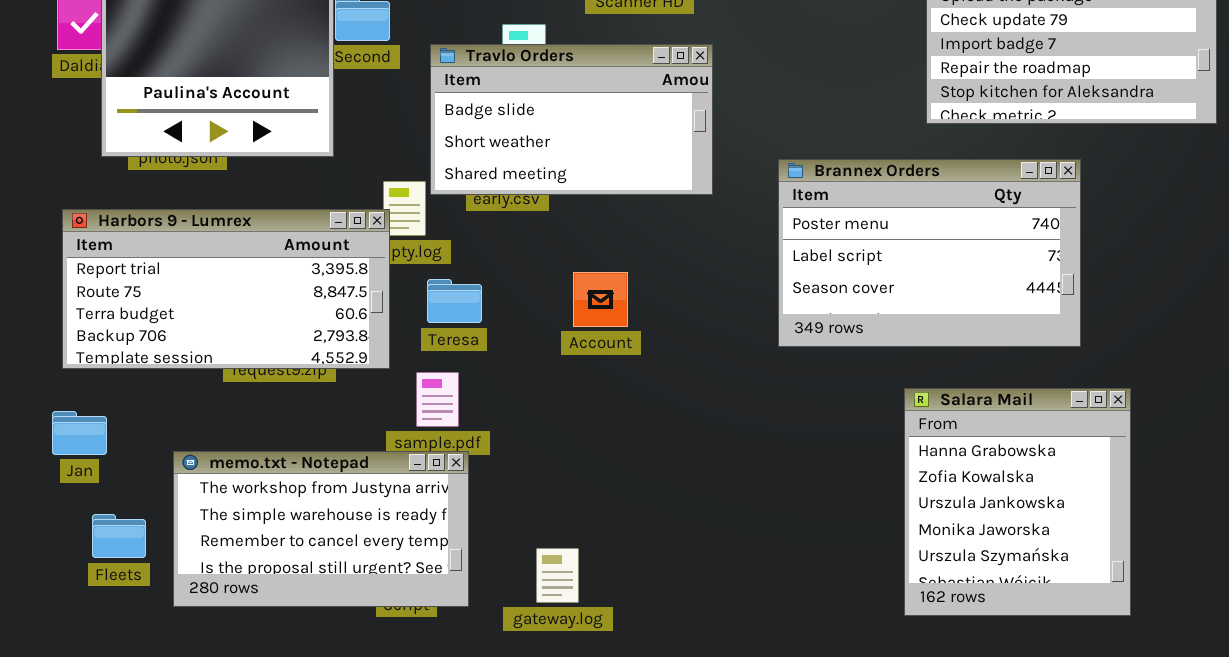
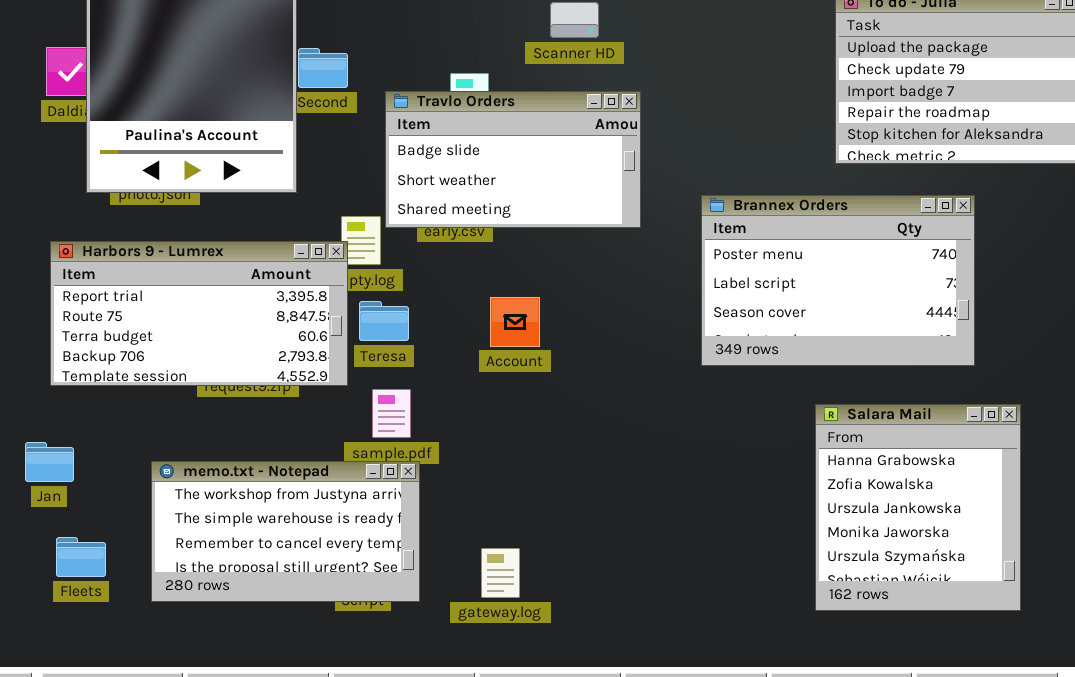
Account: [573,272,628,327] -> [490,297,540,347], moved
Teresa: [427,279,482,323] -> [359,301,409,341], moved
Jan: [52,411,107,455] -> [25,442,74,482], moved
Fleets: [92,514,146,558] -> [56,537,106,577], moved

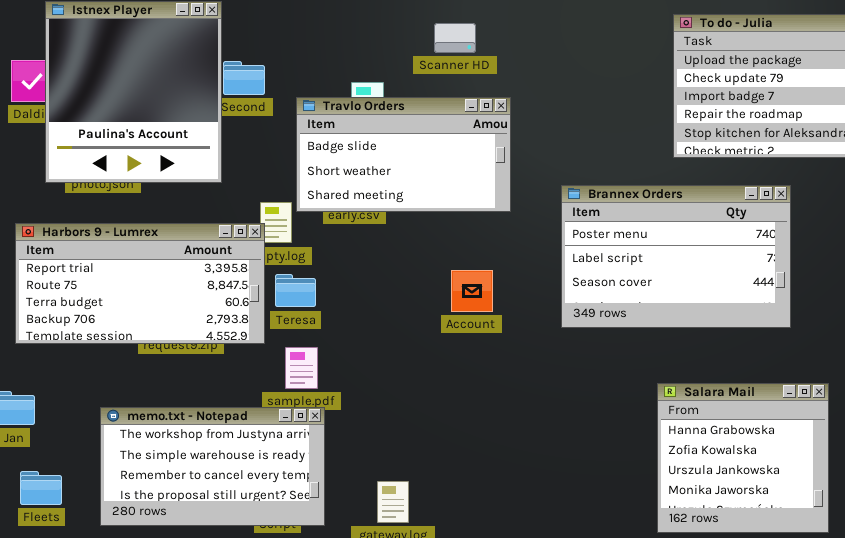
Account: [490,297,540,347] -> [451,270,493,312], moved
Salara Mail: [815,404,1021,611] -> [657,383,829,533], resized

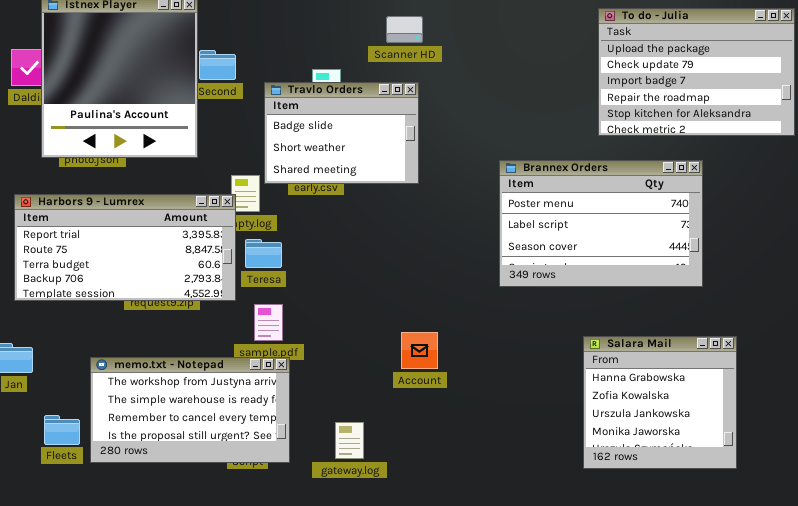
Travlo Orders: [296,97,511,212] -> [264,82,419,184], resized
Account: [451,270,493,312] -> [401,332,438,369], moved
Fleets: [20,471,62,505] -> [44,415,80,445], moved

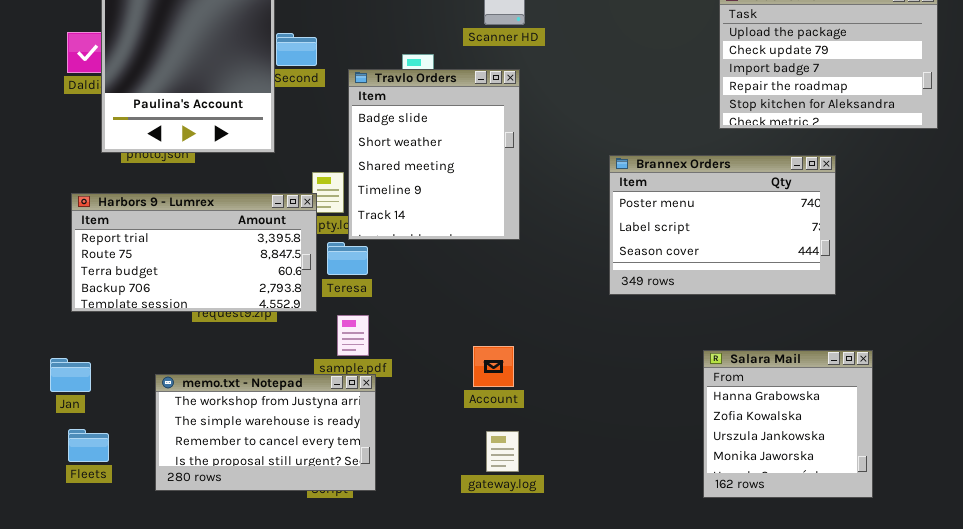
Travlo Orders: [264,82,419,184] -> [348,69,520,240], resized
Account: [401,332,438,369] -> [473,346,514,387], moved
Fleets: [44,415,80,445] -> [68,429,109,462], moved
gateway.log: [335,422,364,459] -> [486,431,519,472], moved

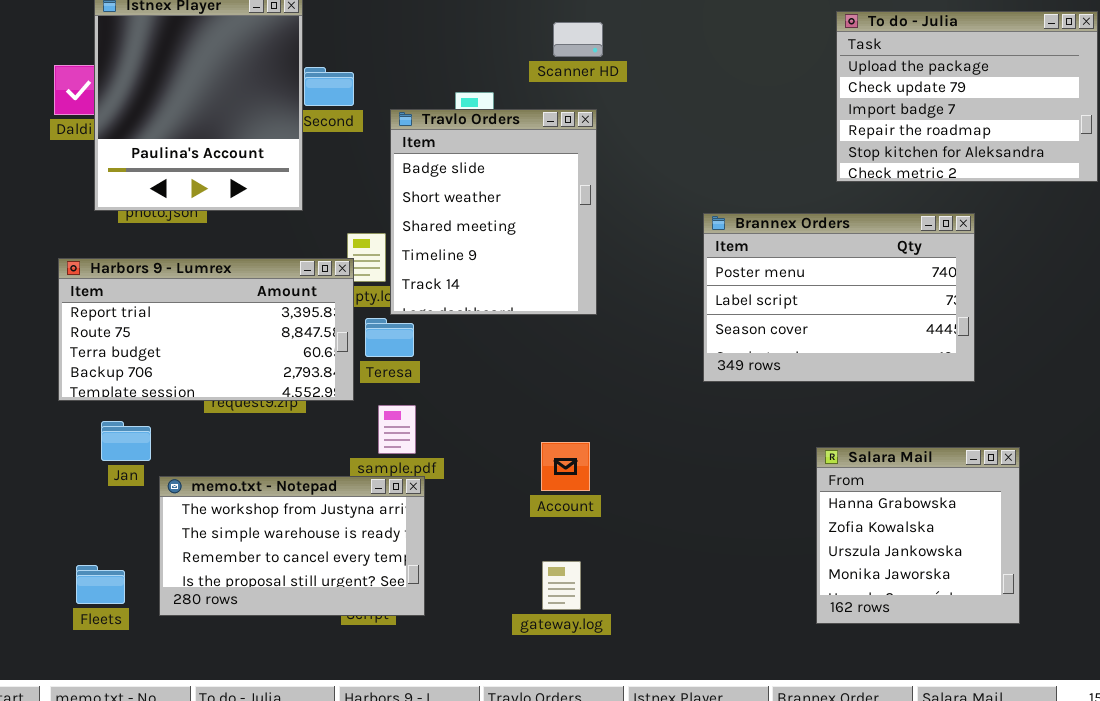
Jan: [50,358,91,392] -> [101,421,151,461], moved
Fleets: [68,429,109,462] -> [76,565,125,604], moved
gateway.log: [486,431,519,472] -> [542,561,581,610], moved

